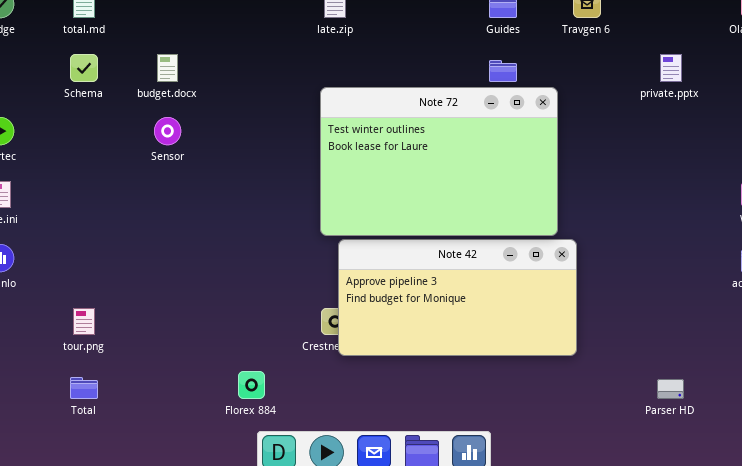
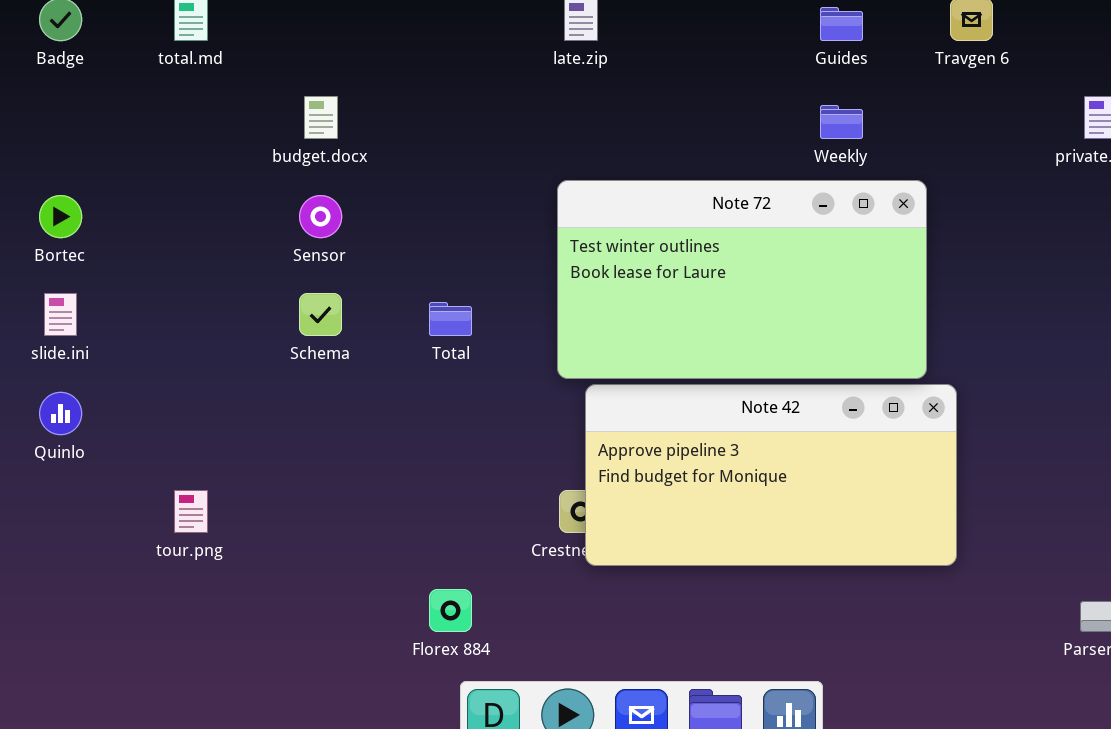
Schema: [70,54,98,82] -> [299,293,342,336], moved
Note 72: [320,87,558,236] -> [557,180,927,379], resized
Total: [70,377,98,399] -> [429,302,472,336], moved

